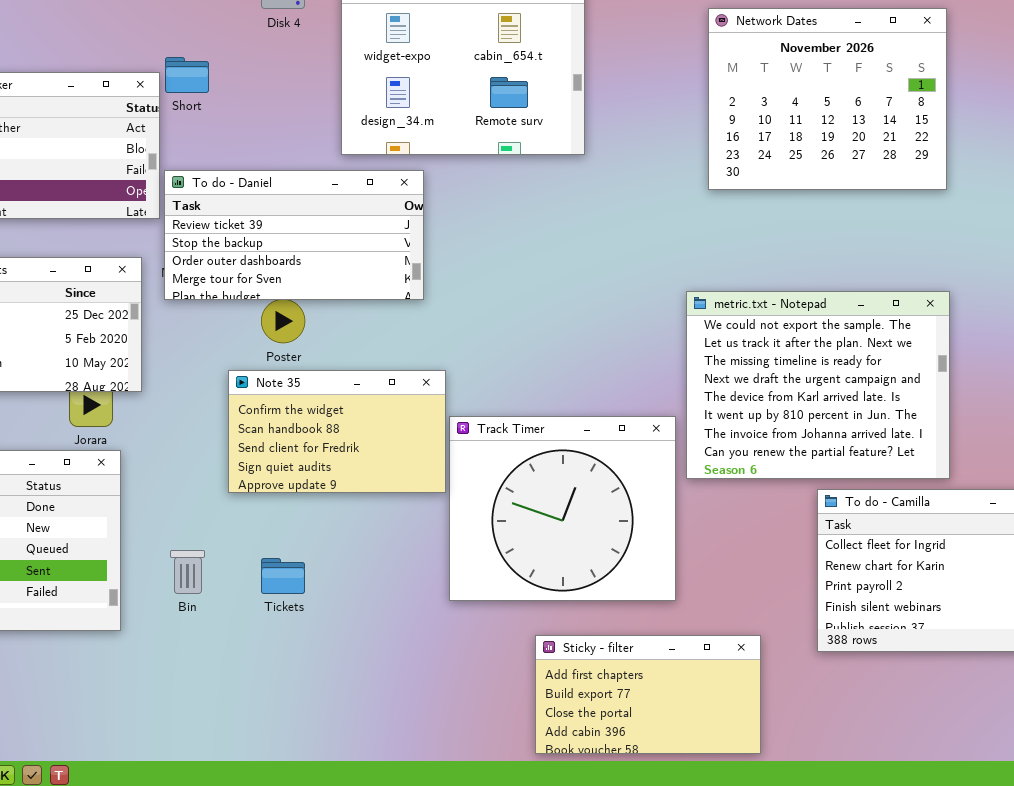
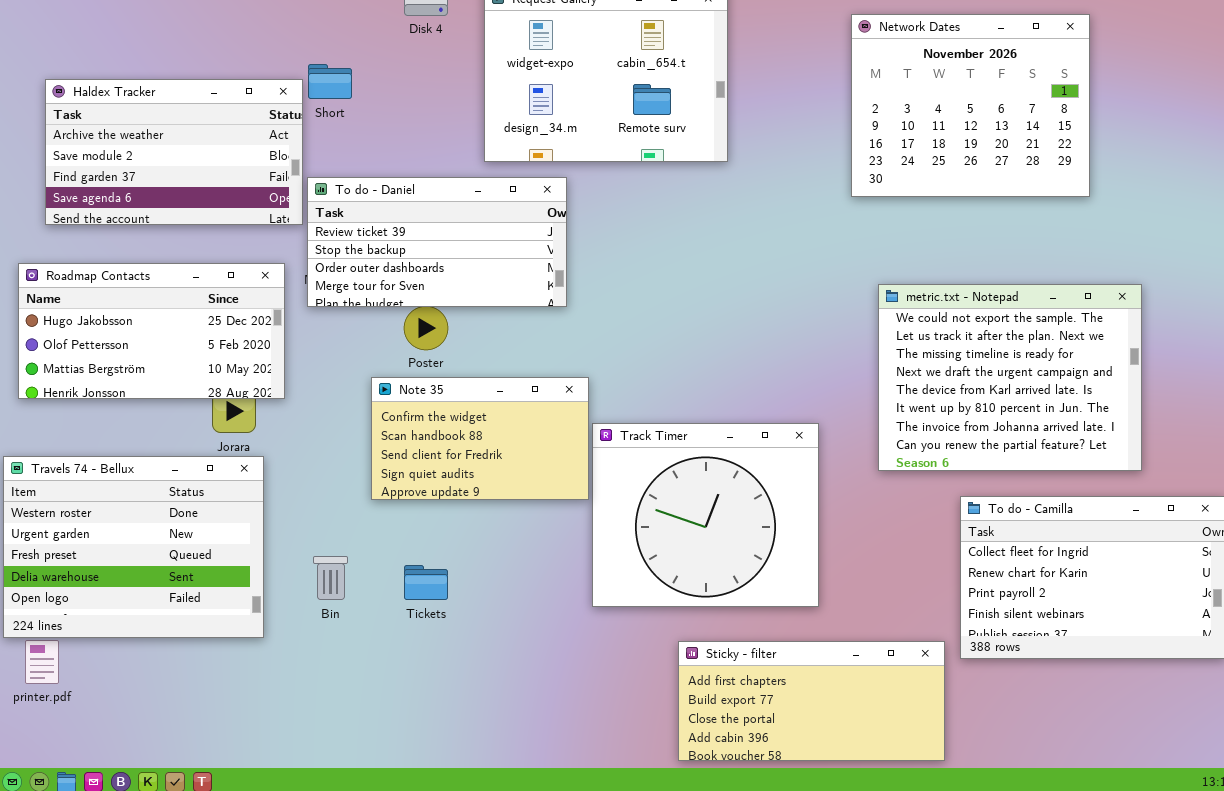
metric.txt - Notepad: [686,291,950,479] -> [878,284,1142,471], moved
Sticky - filter: [535,635,761,754] -> [678,641,945,761], resized

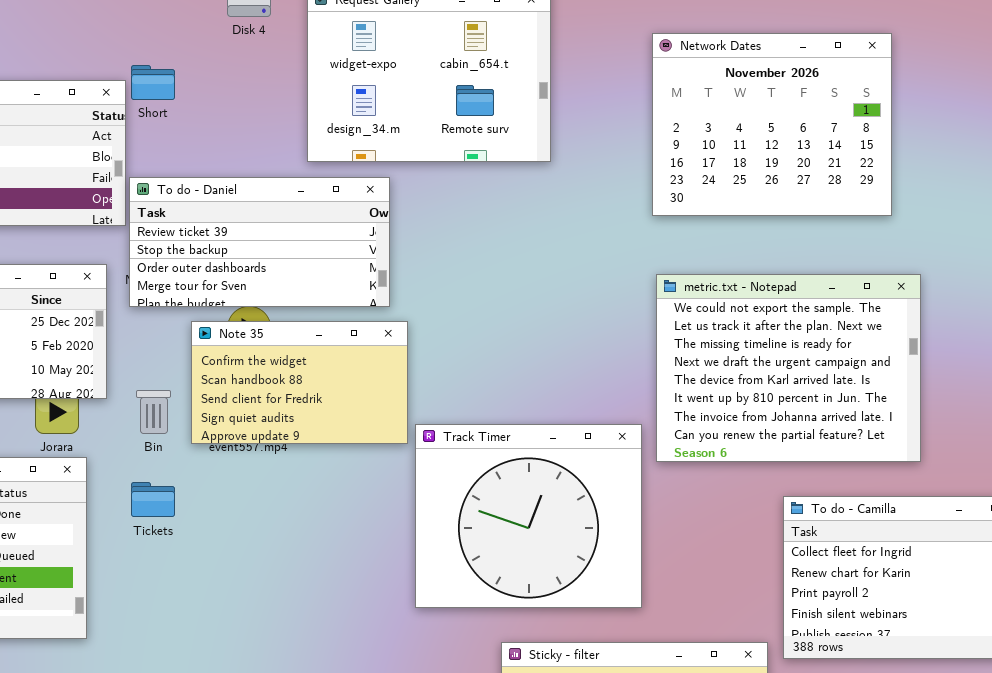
Network Dates: [851,14,1090,197] -> [652,33,892,216], moved
metric.txt - Notepad: [878,284,1142,471] -> [656,274,921,462], moved
Note 35: [371,377,589,500] -> [191,321,408,444], moved
Bin: [313,556,348,600] -> [136,390,171,434], moved
Tickets: [404,565,448,600] -> [131,482,175,517], moved

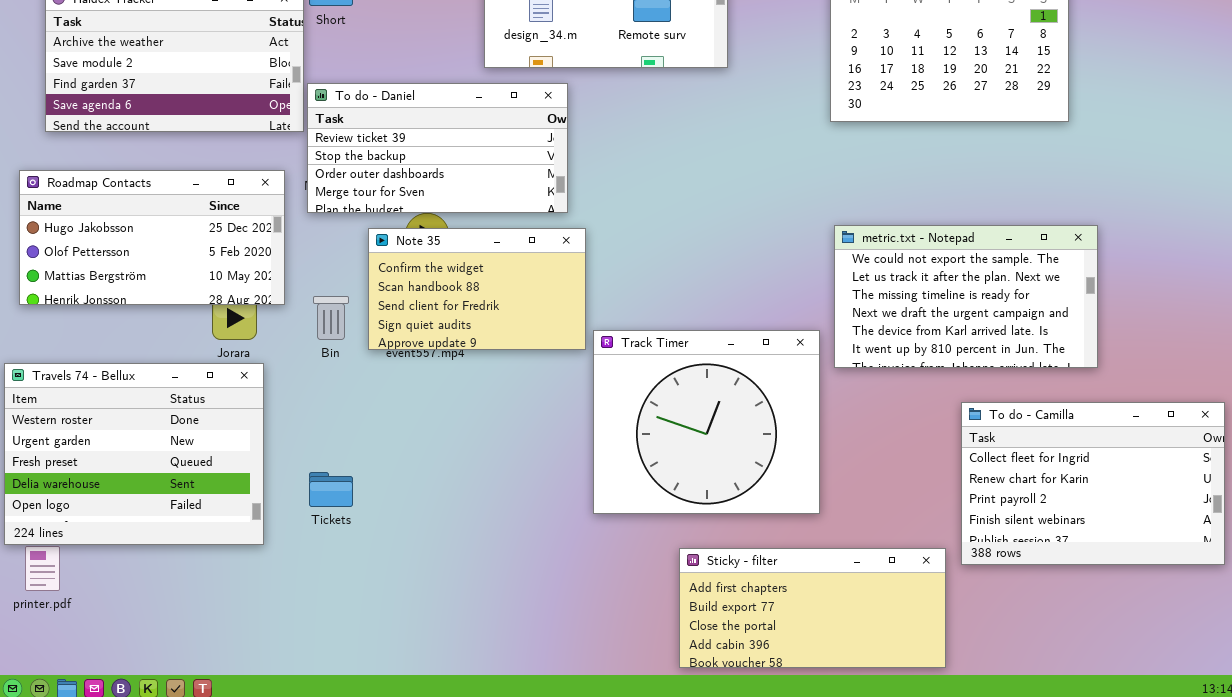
metric.txt - Notepad: [656,274,921,462] -> [834,225,1098,368], resized
Tickets: [131,482,175,517] -> [309,472,353,507], moved

